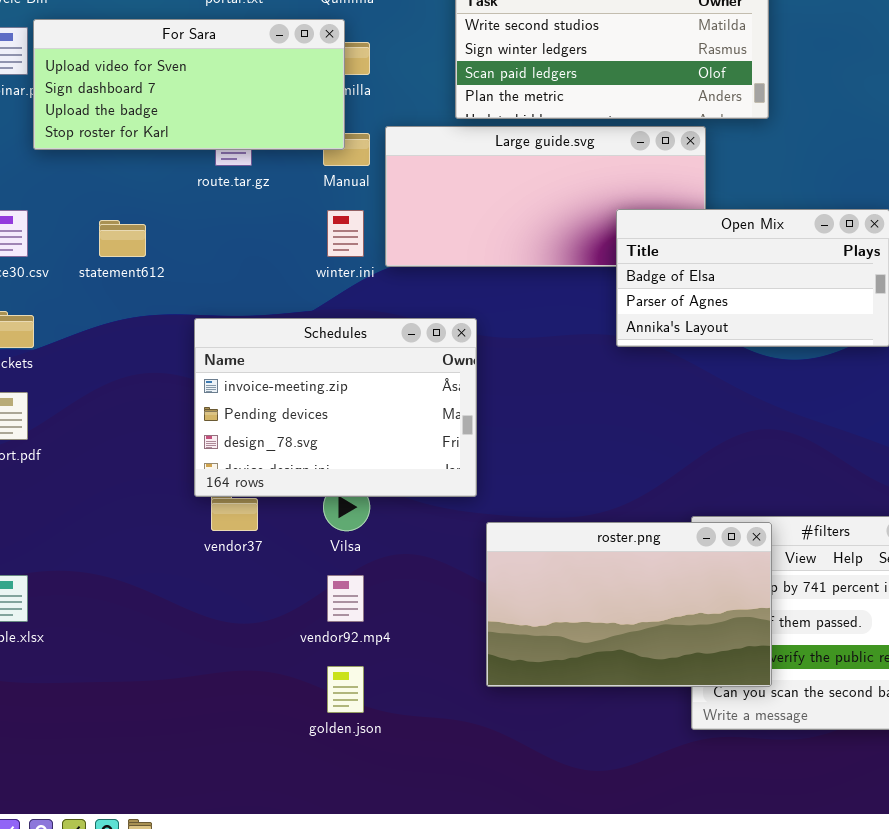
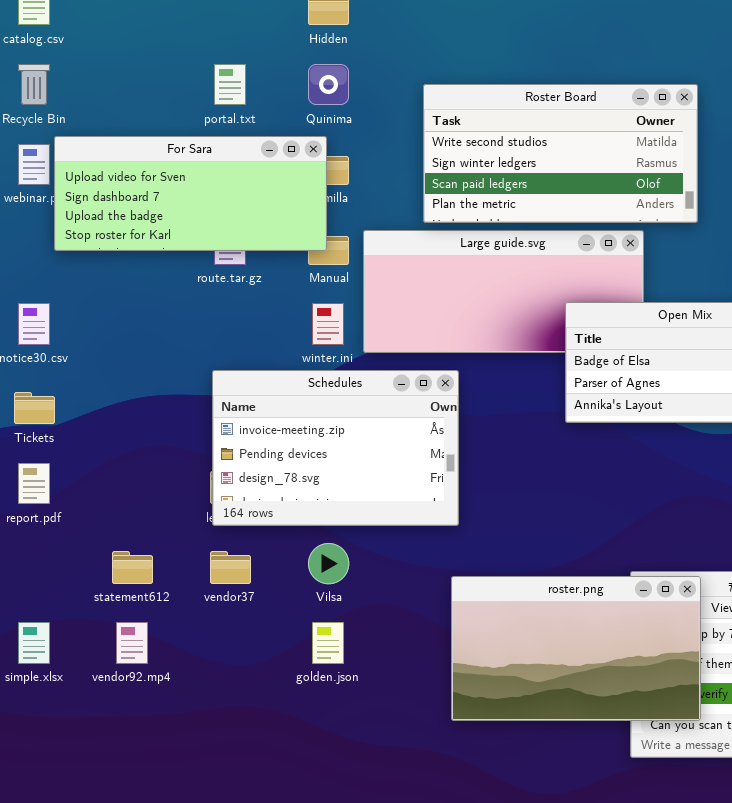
statement612: [99,220,146,257] -> [112,551,153,584], moved
Schedules: [194,318,477,497] -> [212,370,459,526], moved
vendor92.mp4: [327,575,364,622] -> [116,622,148,664], moved
golden.json: [327,666,364,713] -> [312,622,344,664], moved

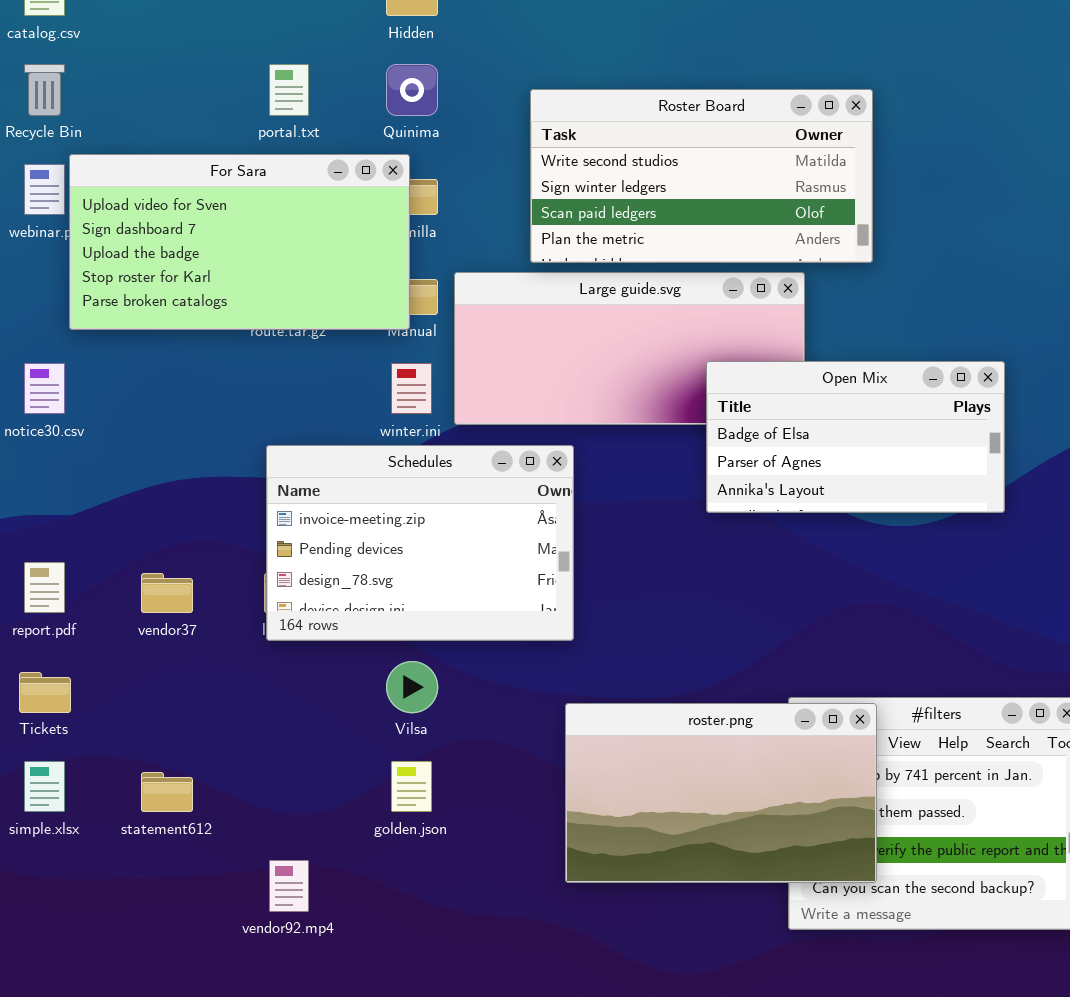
For Sara: [54,136,327,251] -> [69,154,410,330], resized
Tickets: [14,392,55,424] -> [19,672,71,713], moved
statement612: [112,551,153,584] -> [141,772,193,812], moved
vendor37: [210,551,251,584] -> [141,573,193,613], moved
vendor92.mp4: [116,622,148,664] -> [269,860,309,912], moved

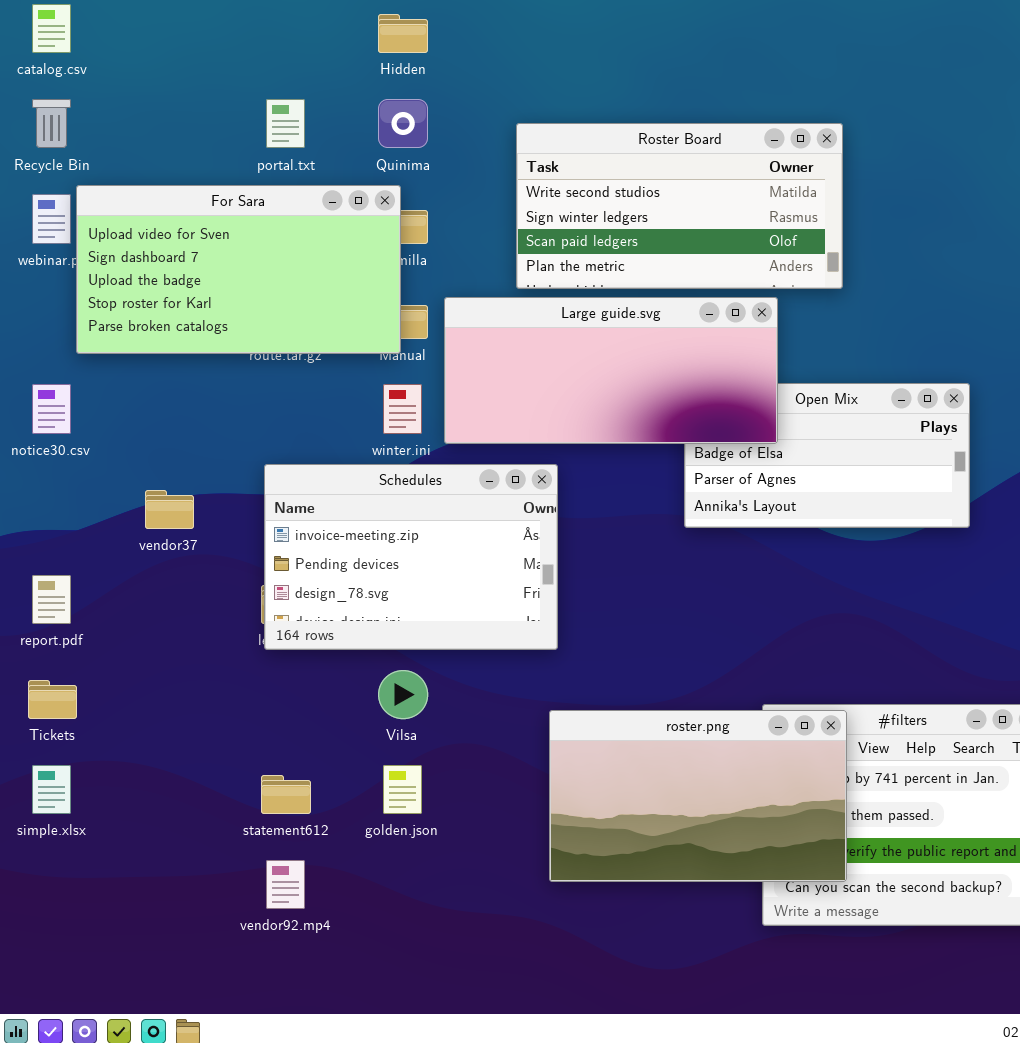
Large guide.svg: [454,272,805,425] -> [444,297,778,444], raised
vendor37: [141,573,193,613] -> [145,490,194,529], moved
statement612: [141,772,193,812] -> [261,775,311,814], moved

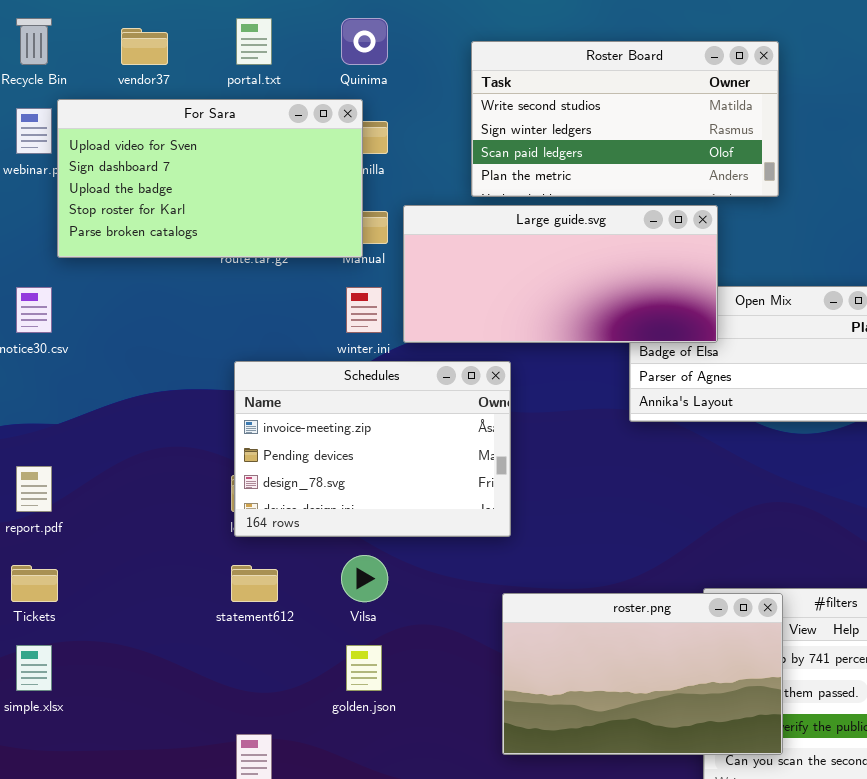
vendor37: [145,490,194,529] -> [121,28,168,65], moved
statement612: [261,775,311,814] -> [231,565,278,602], moved

